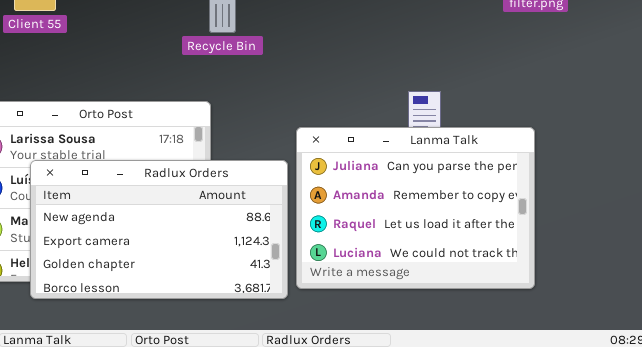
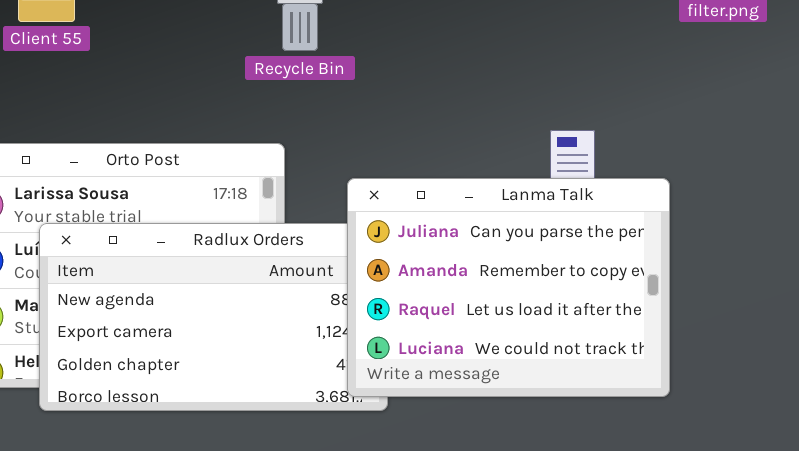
Lanma Talk: [296,127,535,289] -> [347,178,670,397], moved

